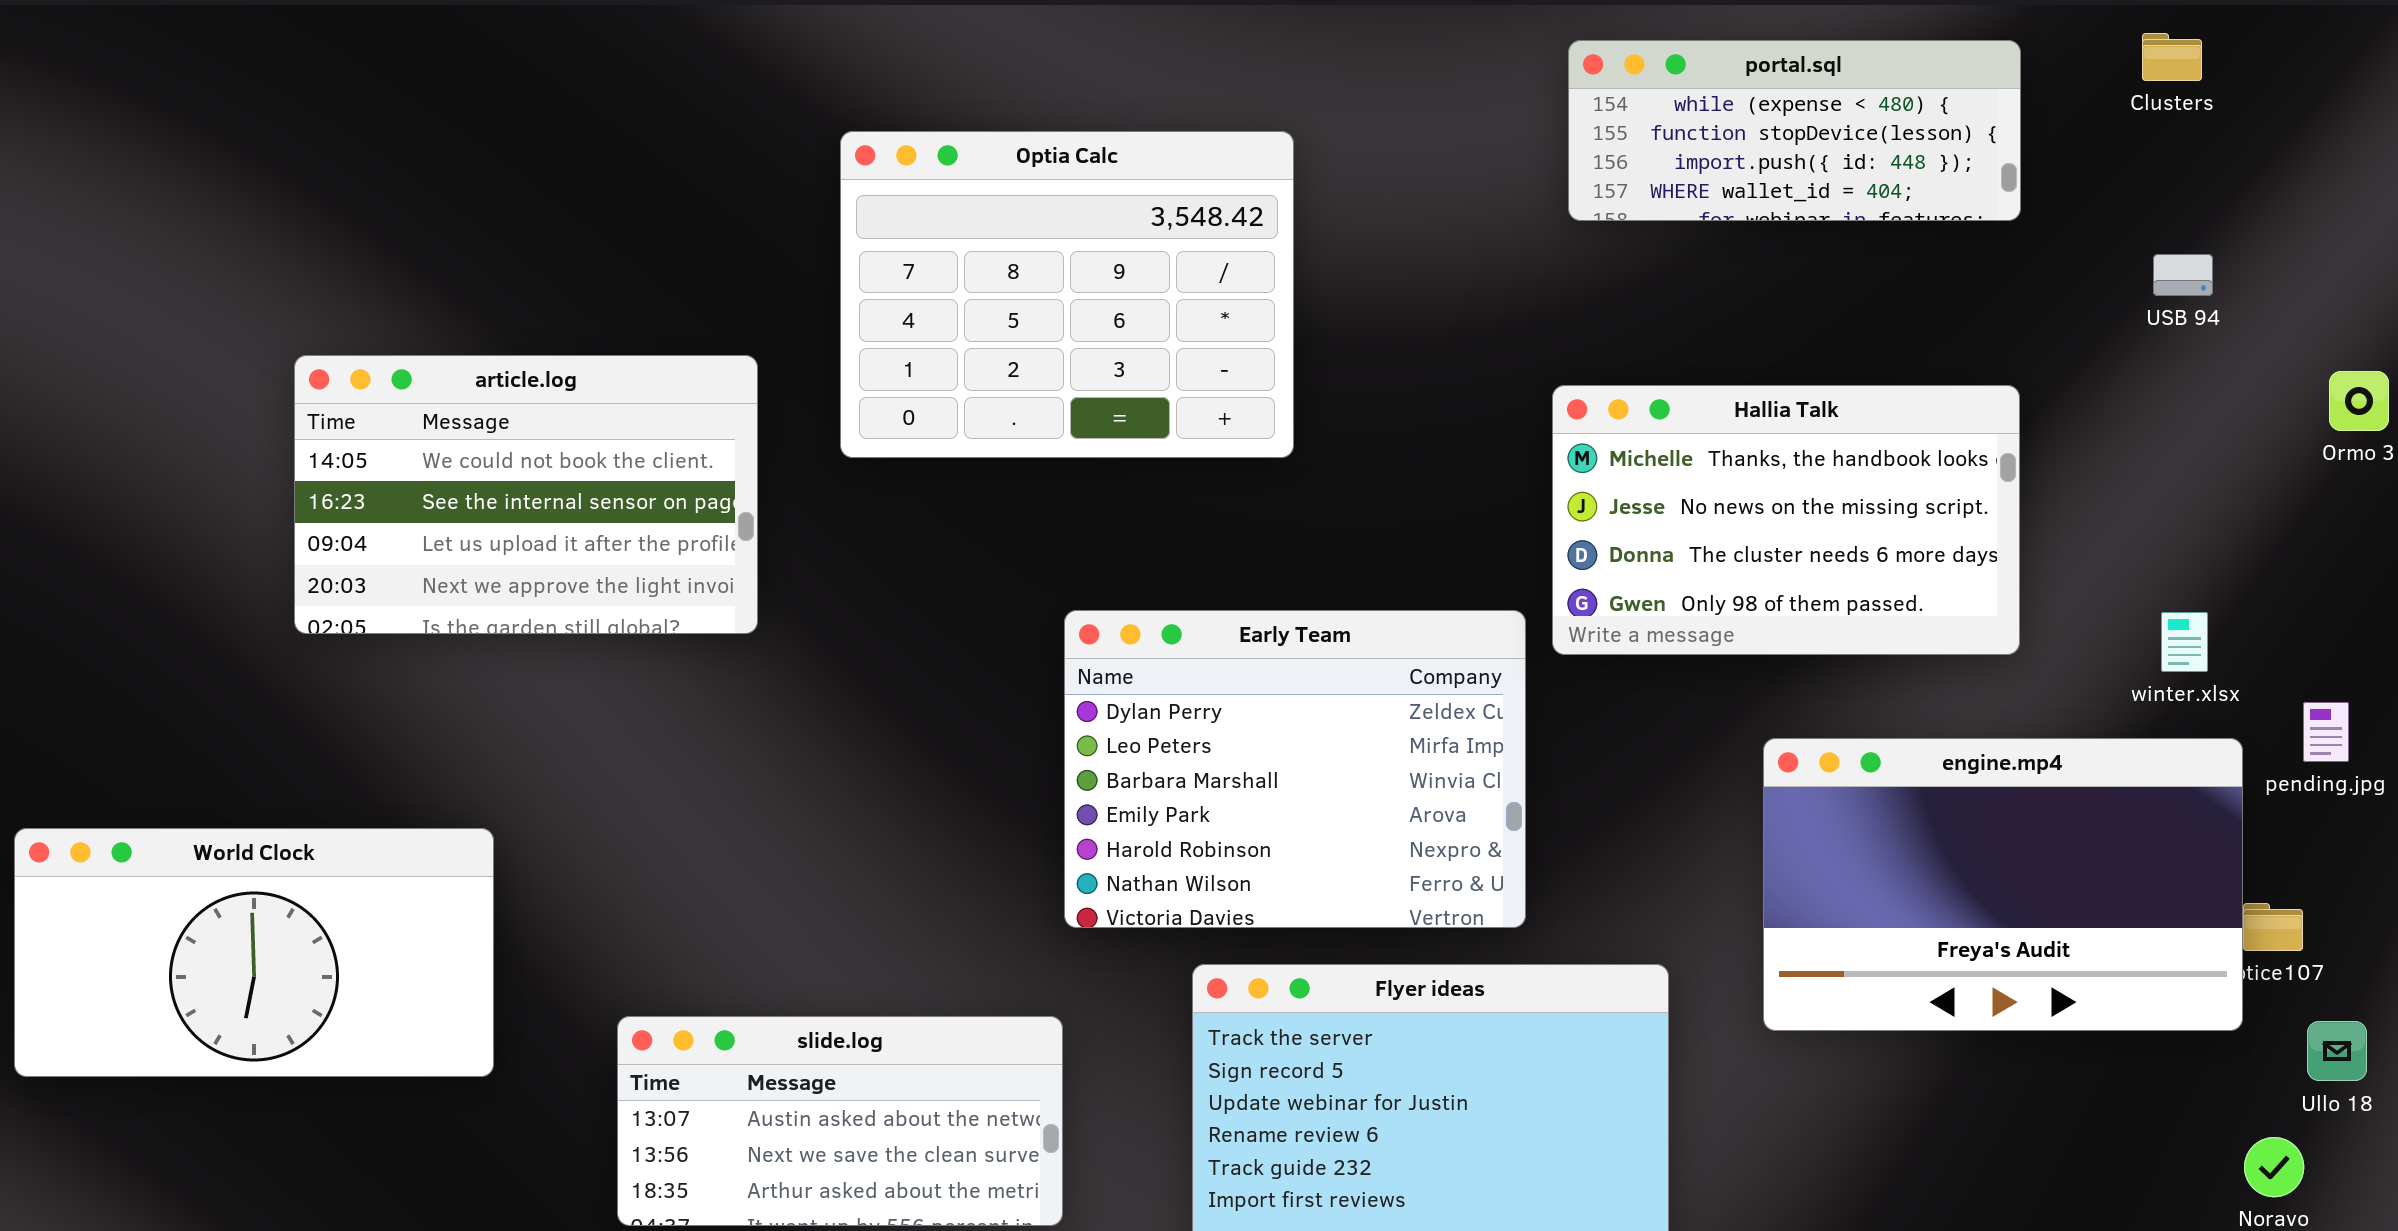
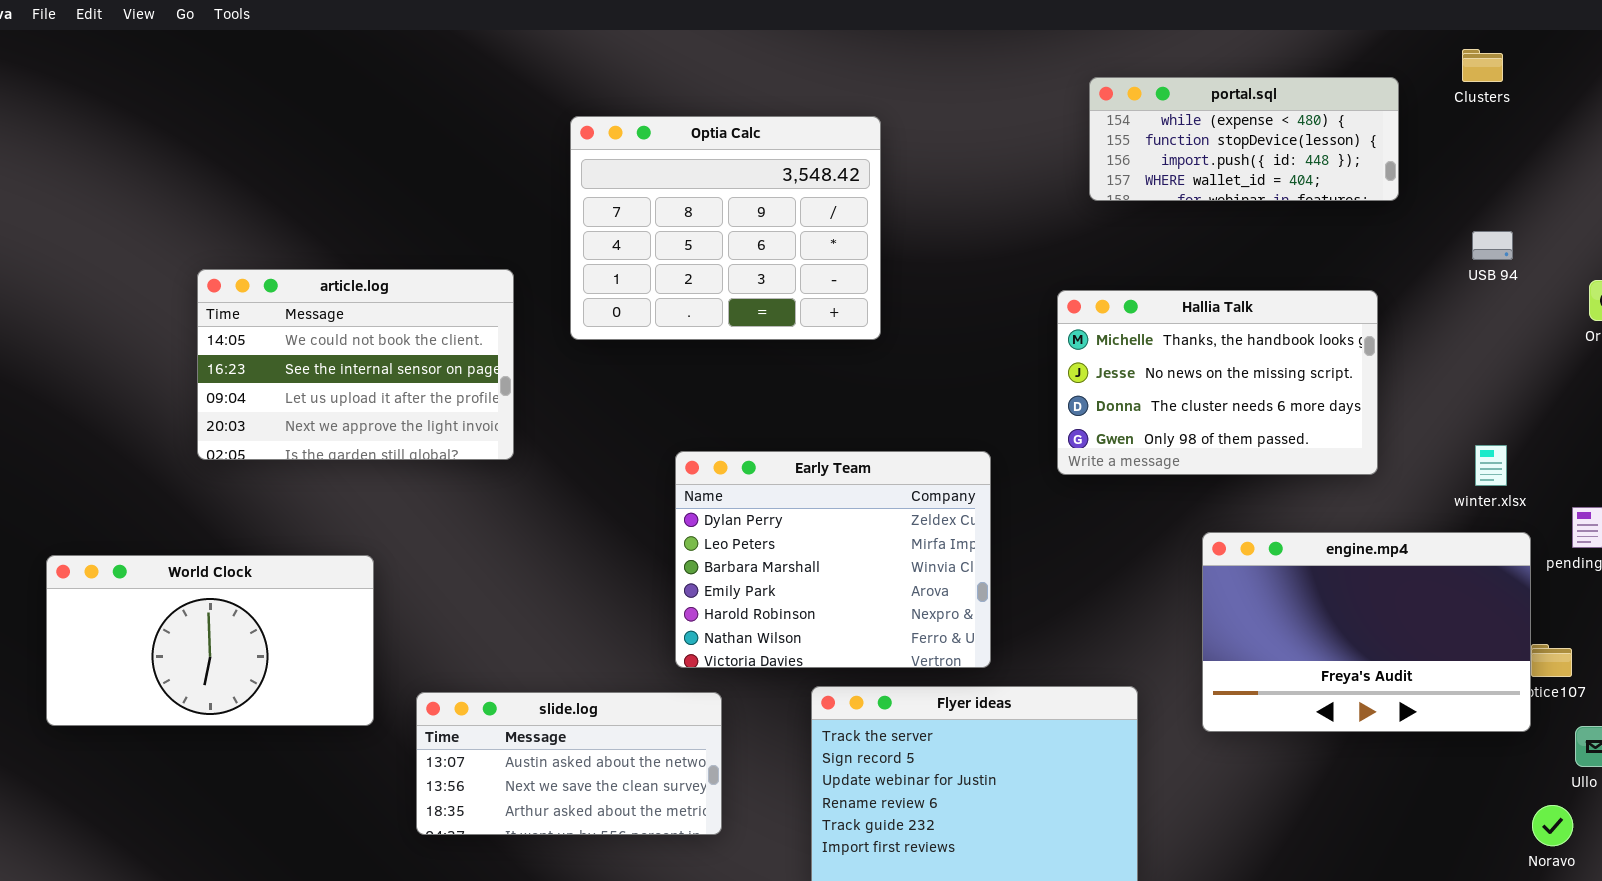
portal.sql: [1568,40,2021,221] -> [1089,77,1399,201], moved
USB 94: [2153,254,2213,296] -> [1472,231,1513,260], moved
Early Team: [1064,610,1526,928] -> [675,451,991,668], moved
World Clock: [14,828,494,1077] -> [46,555,374,726], moved
slide.log: [617,1016,1063,1226] -> [416,692,722,835], moved

